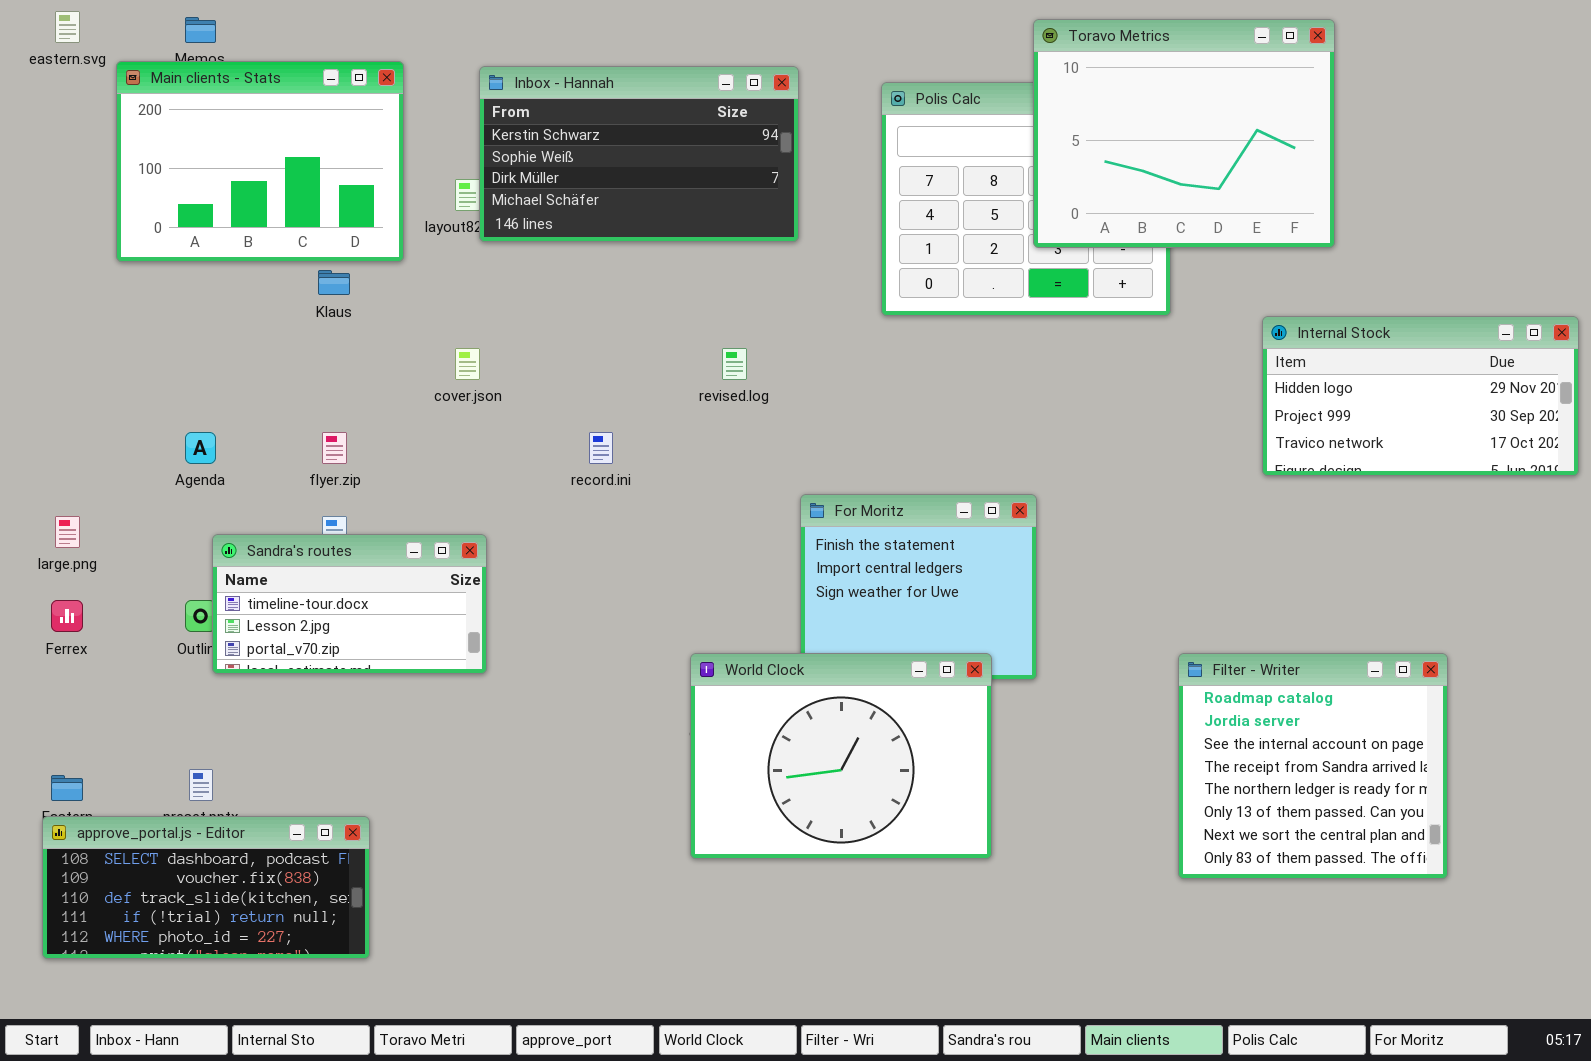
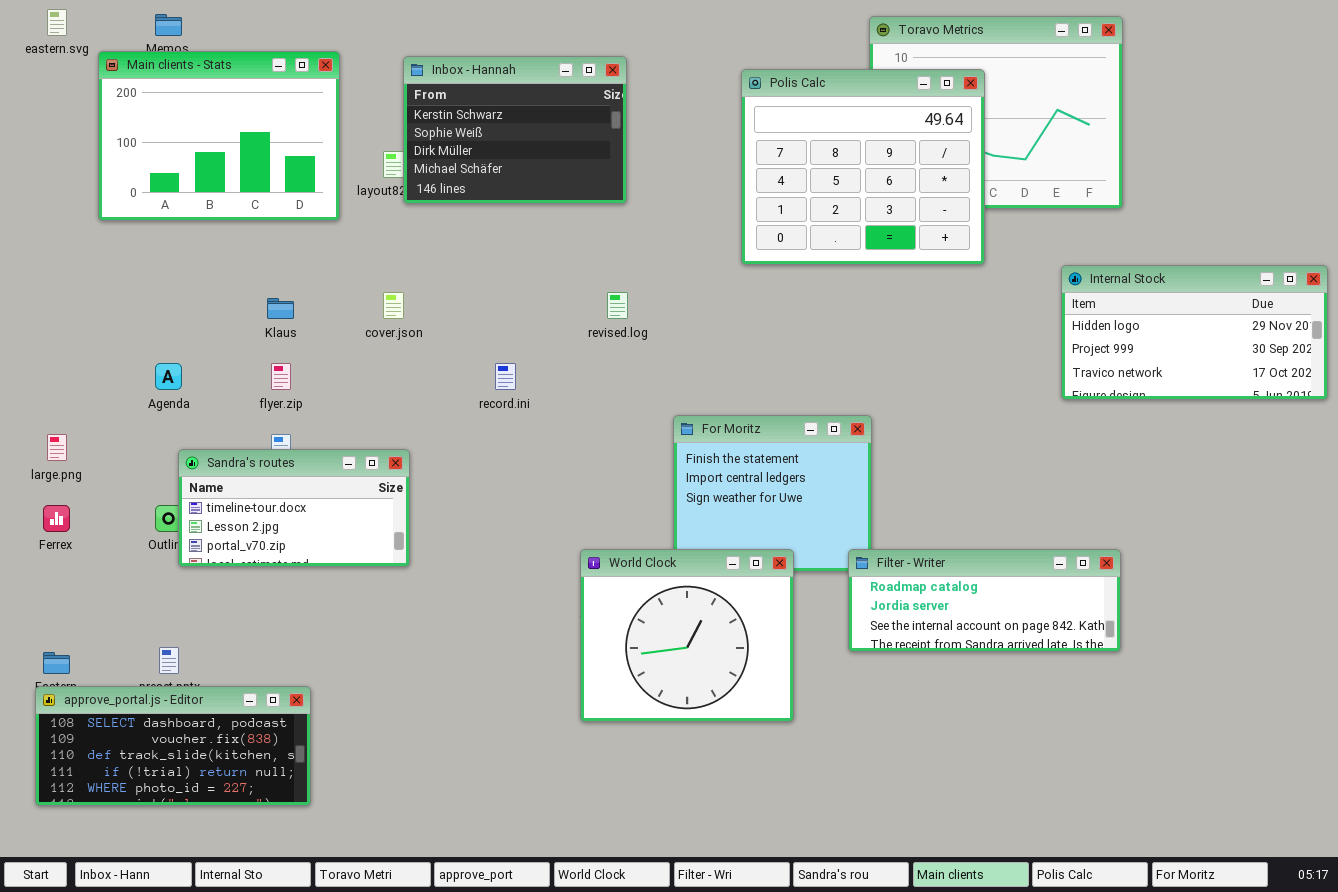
Inbox - Hannah: [479,66,799,242] -> [403,56,627,204], resized
Polis Calc: [881,82,1171,316] -> [741,69,985,265], raised
Klaus: [318,270,350,295] -> [267,298,294,319], moved
World Clock: [690,653,992,859] -> [580,549,794,722], resized
Filter - Writer: [1178,653,1448,879] -> [848,549,1121,652], moved, resized

